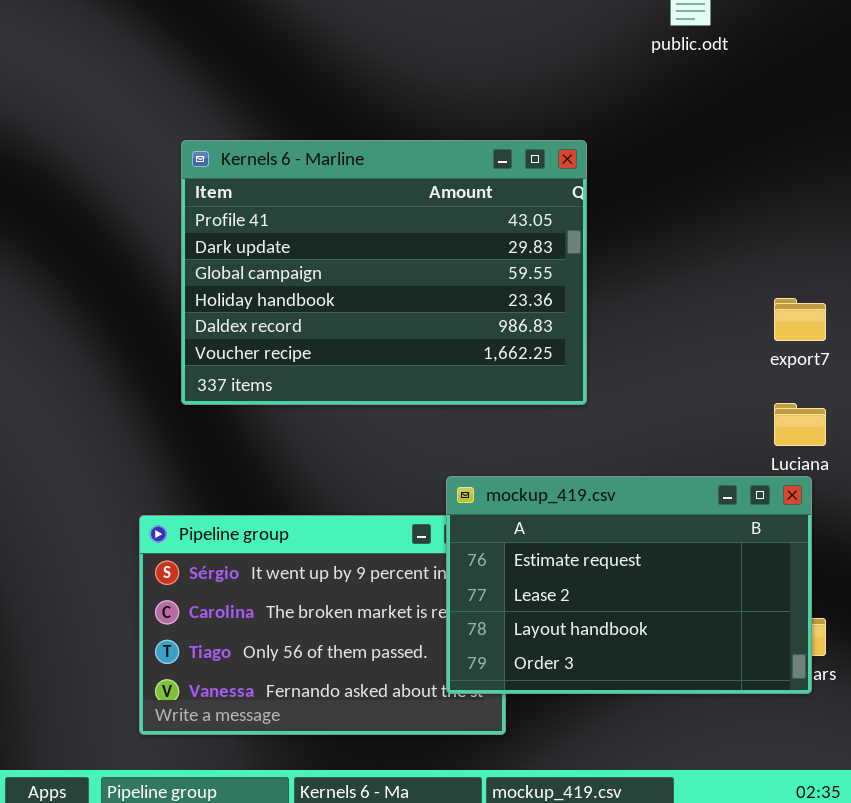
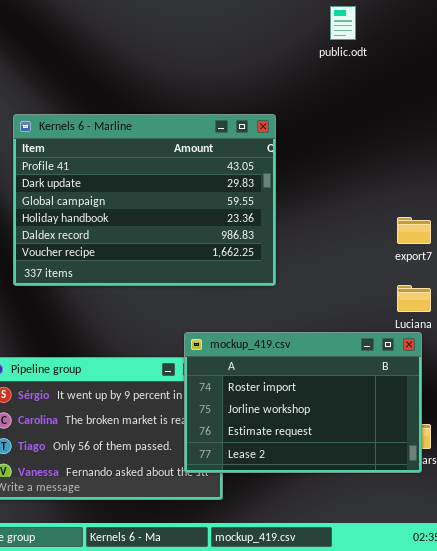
mockup_419.csv: [446,476,812,694] -> [184,332,422,473], scrolled up 2 rows

